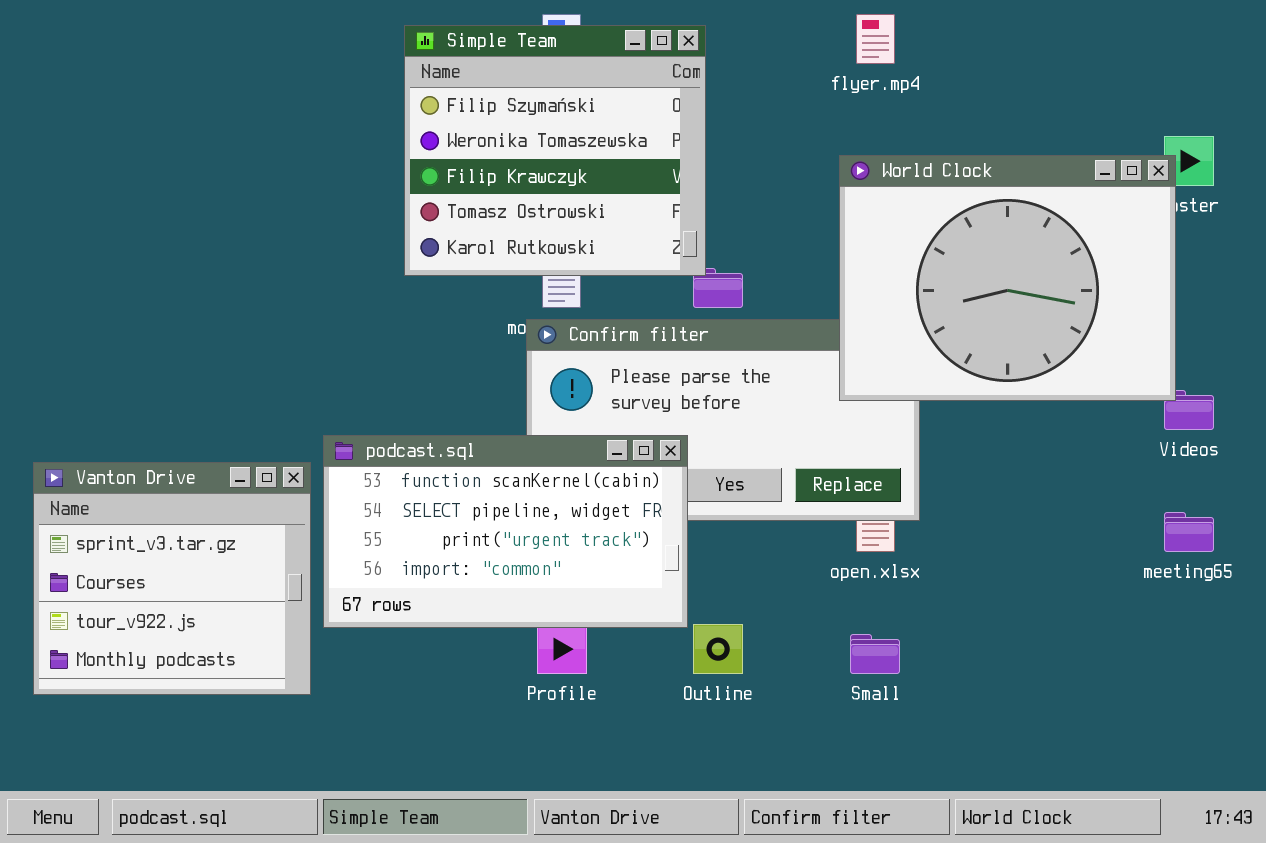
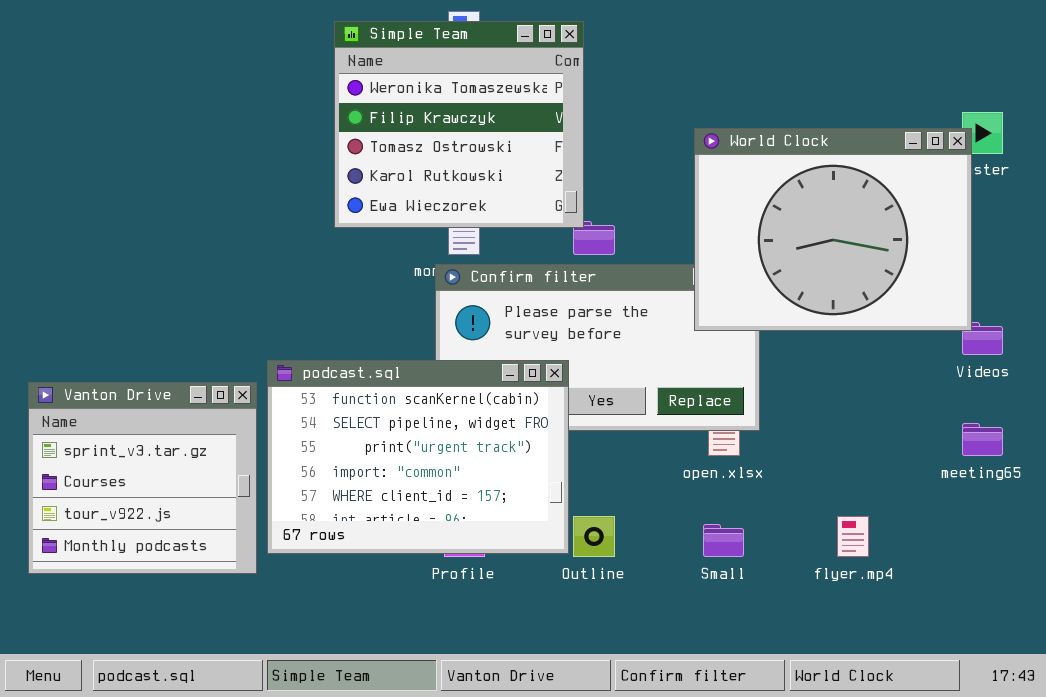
flyer.mp4: [856,14,895,64] -> [837,516,869,557], moved
Simple Team: [404,25,706,276] -> [334,21,584,228], scrolled down 1 row
podcast.sql: [323,435,688,628] -> [267,360,569,554], resized

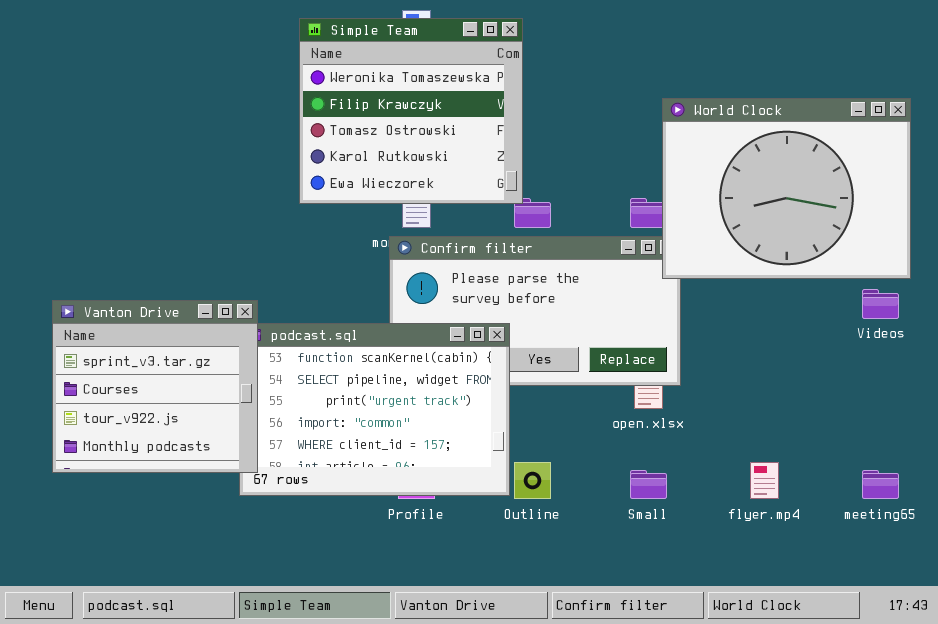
World Clock: [694,128,972,331] -> [662,98,911,279], moved
Vanton Drive: [28,382,257,574] -> [52,300,258,473], moved
meeting65: [962,423,1003,456] -> [862,470,899,499], moved

